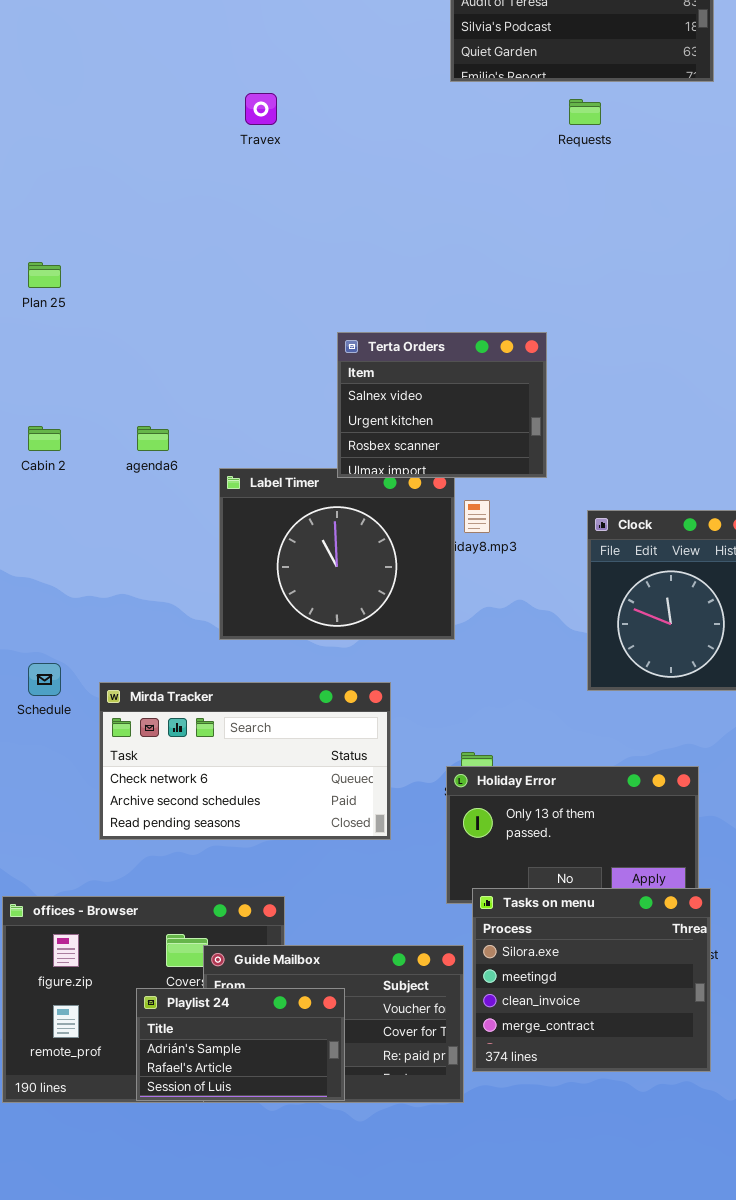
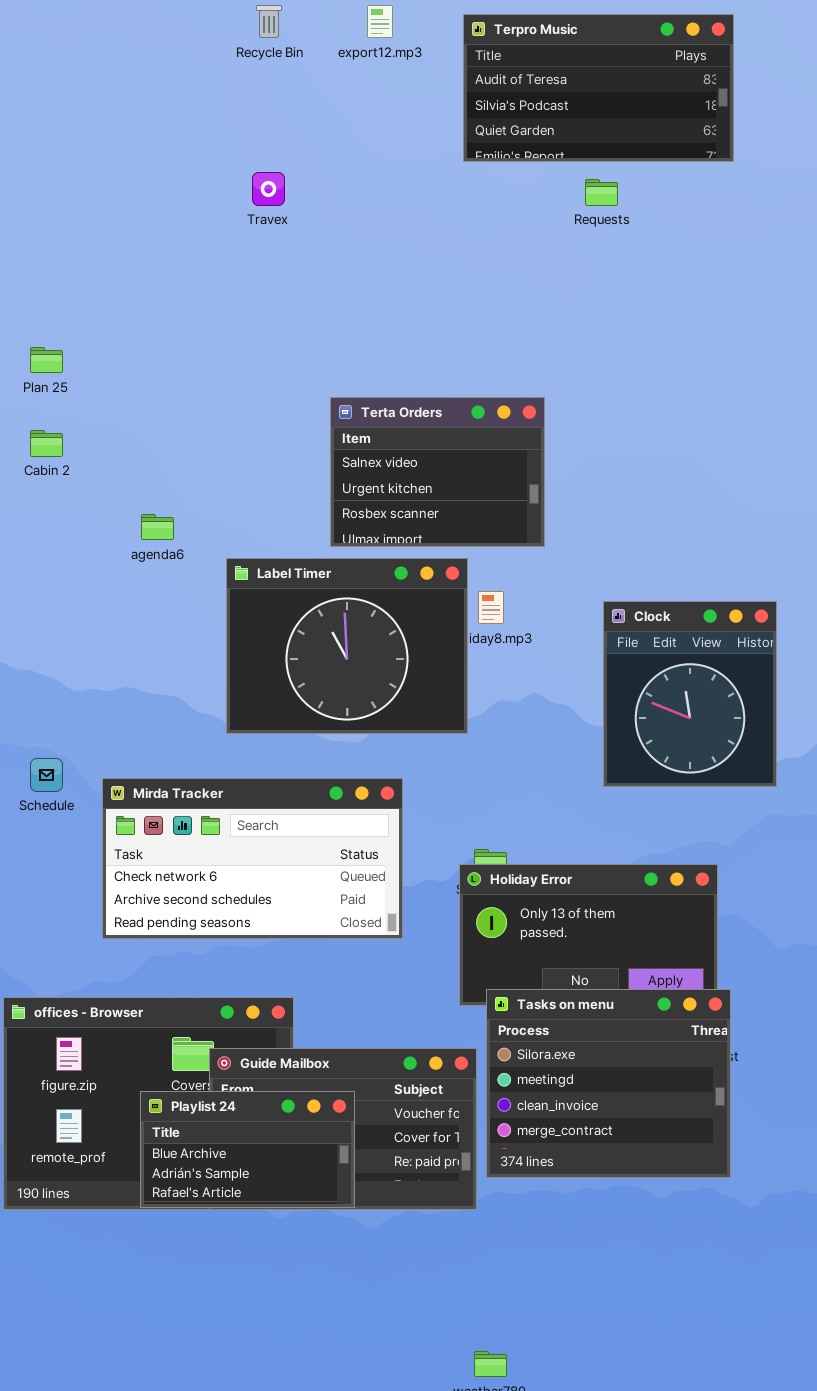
Terta Orders: [337,332,547,478] -> [330,397,545,547], moved
Cabin 2: [28,426,61,451] -> [30,430,63,457], moved
Playlist 24: [136,988,345,1101] -> [140,1091,355,1208], scrolled up 1 row

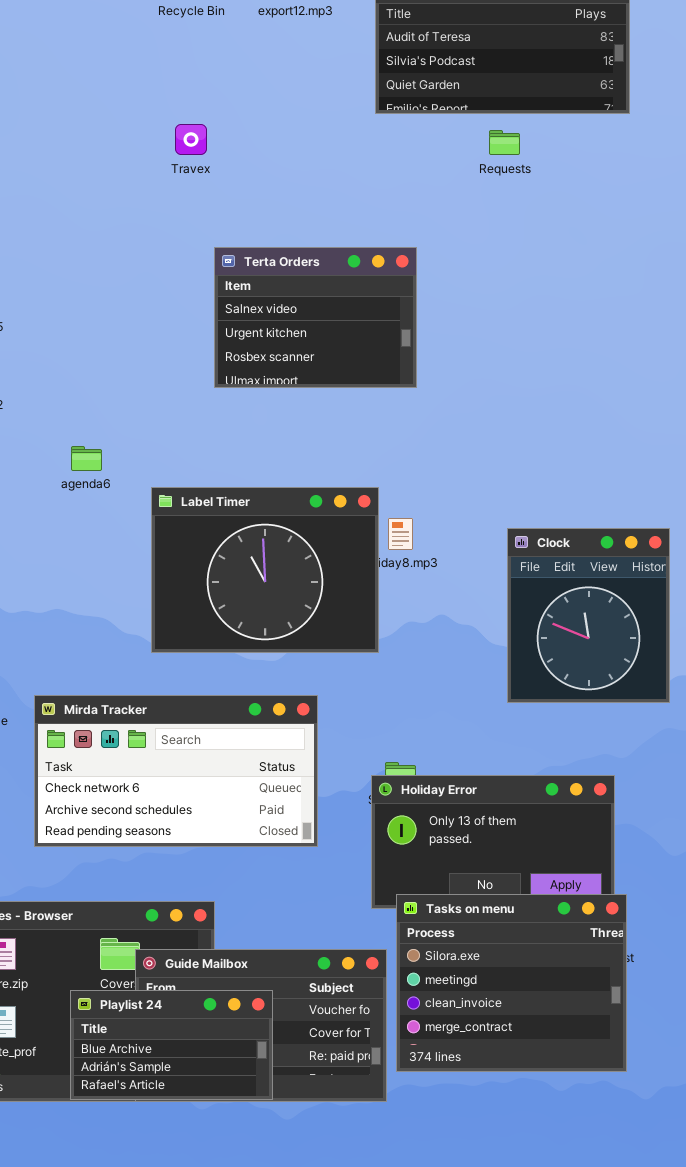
Terta Orders: [330,397,545,547] -> [214,247,417,388], moved

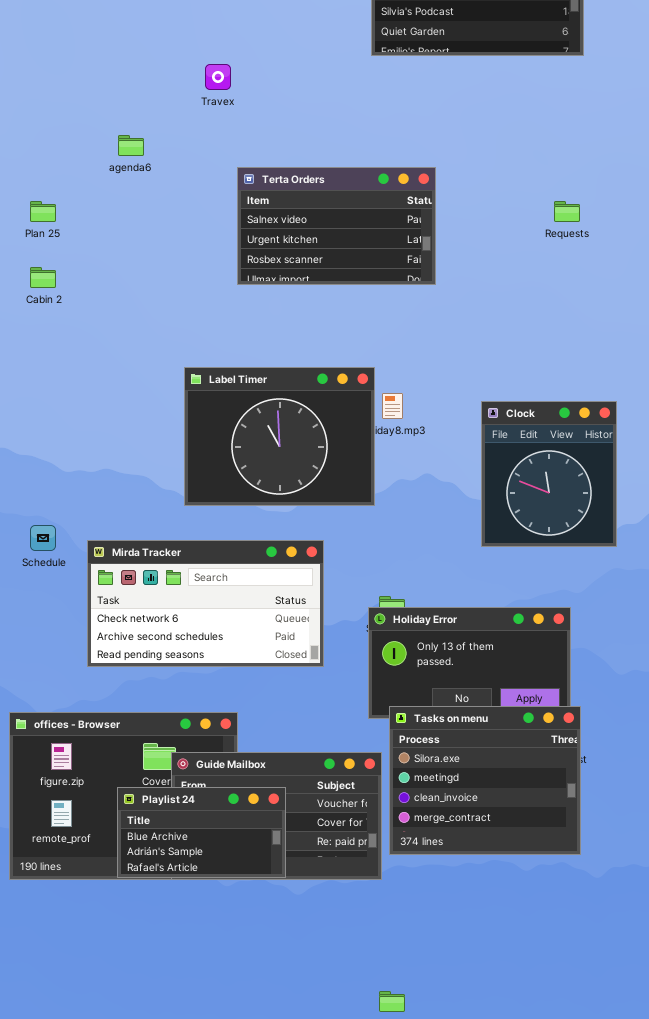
Requests: [489,130,520,155] -> [554,201,580,222], moved
Terta Orders: [214,247,417,388] -> [237,167,436,285], resized
agenda6: [71,446,102,471] -> [118,135,144,156], moved

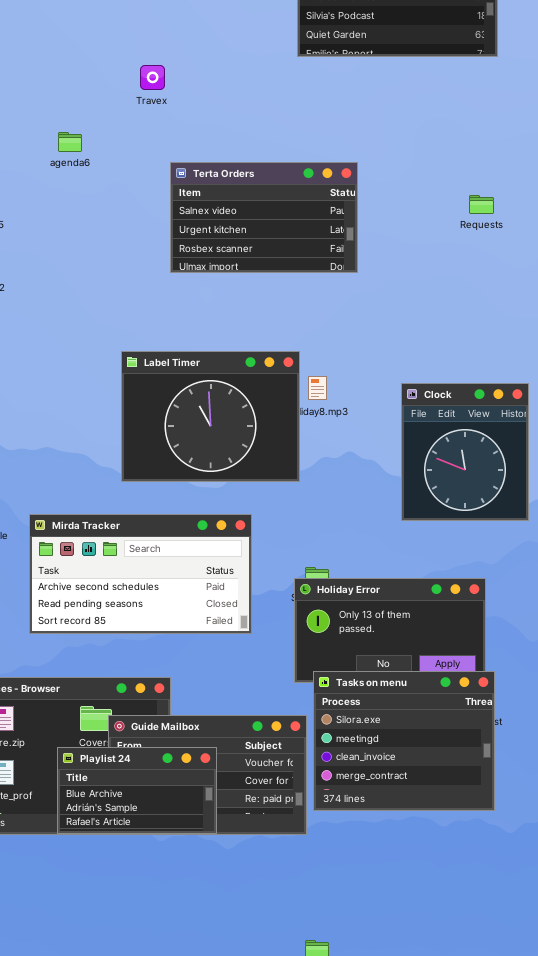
Mirda Tracker: [87,540,324,667] -> [29,514,252,634], scrolled down 1 row

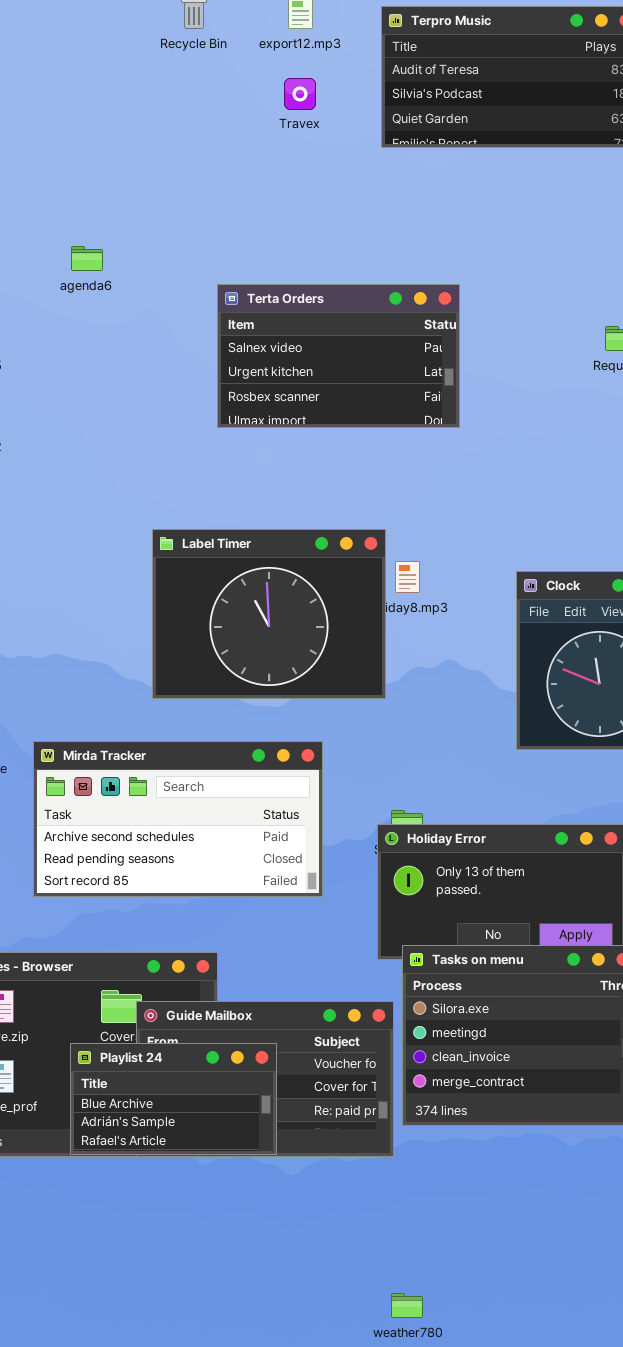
Travex: [140,65,165,90] -> [284,78,316,110], moved

